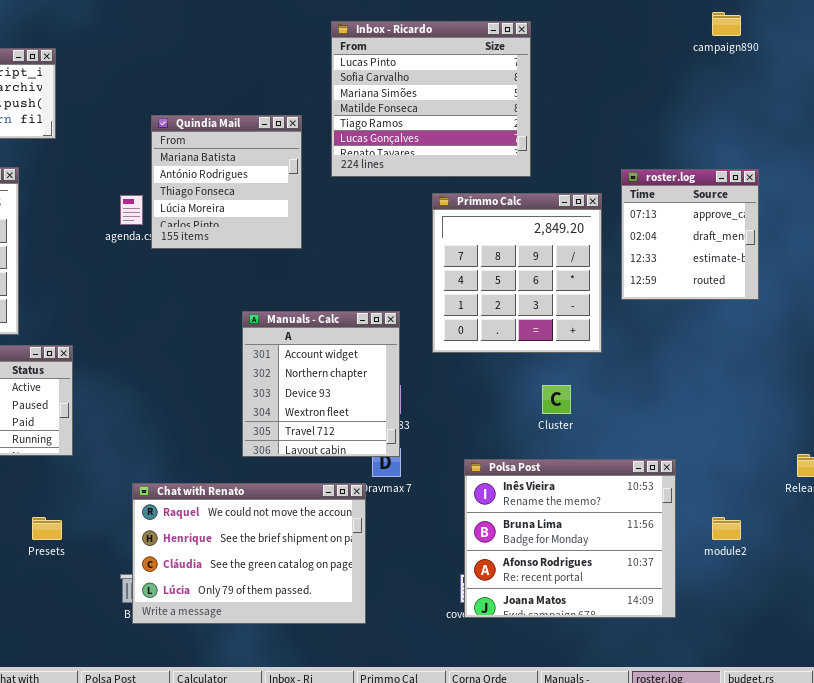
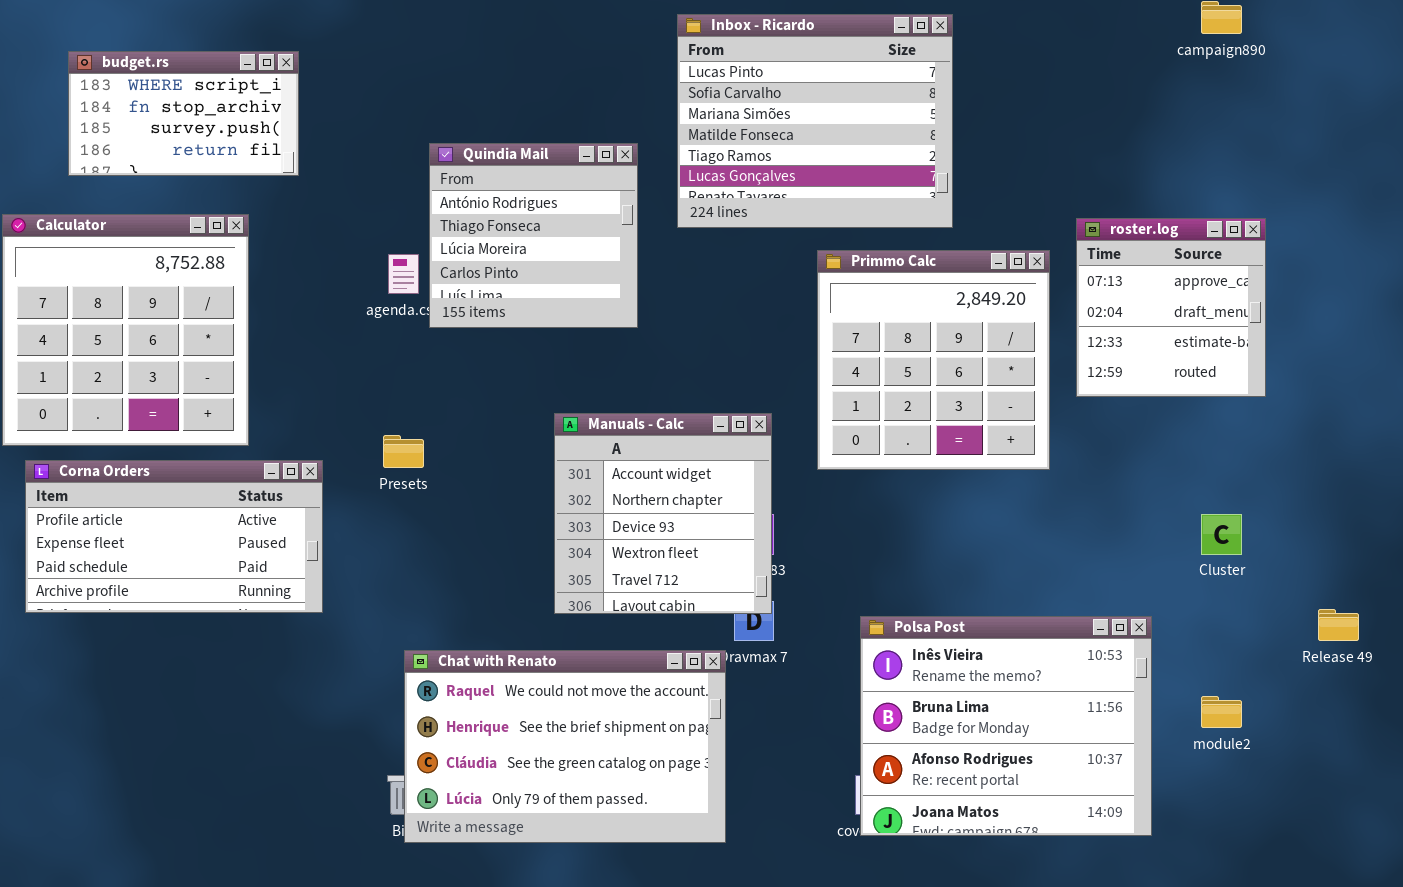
Quindia Mail: [151,115,302,249] -> [429,143,638,328], scrolled down 1 row
Cluster: [542,385,571,414] -> [1201,514,1242,555], moved
Presets: [32,517,62,540] -> [383,435,424,468], moved

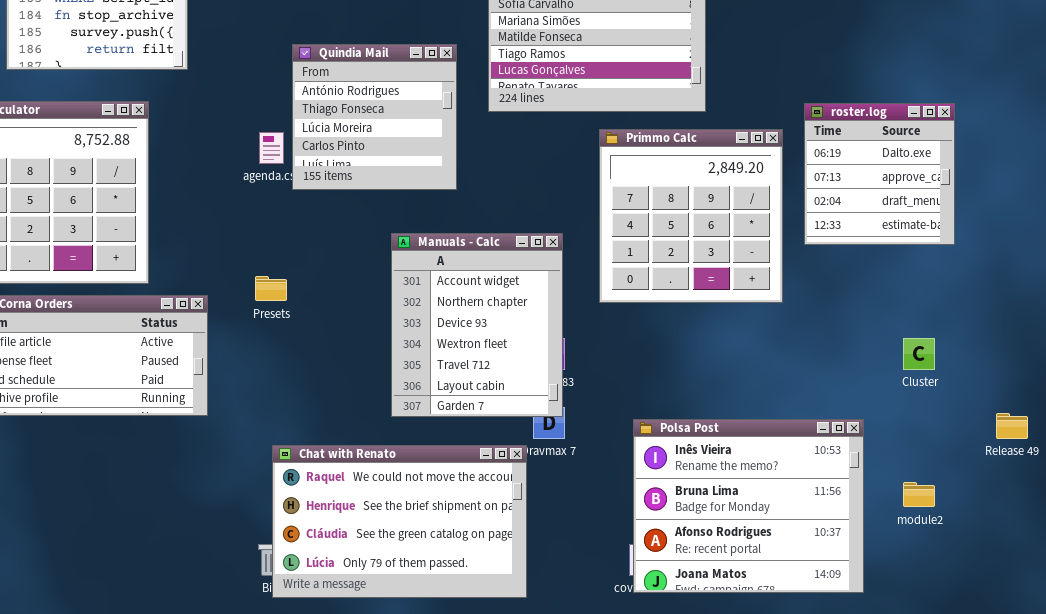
roster.log: [1076,218,1266,397] -> [804,103,955,245], scrolled up 1 row
Manuals - Calc: [554,413,772,614] -> [391,233,563,417], resized

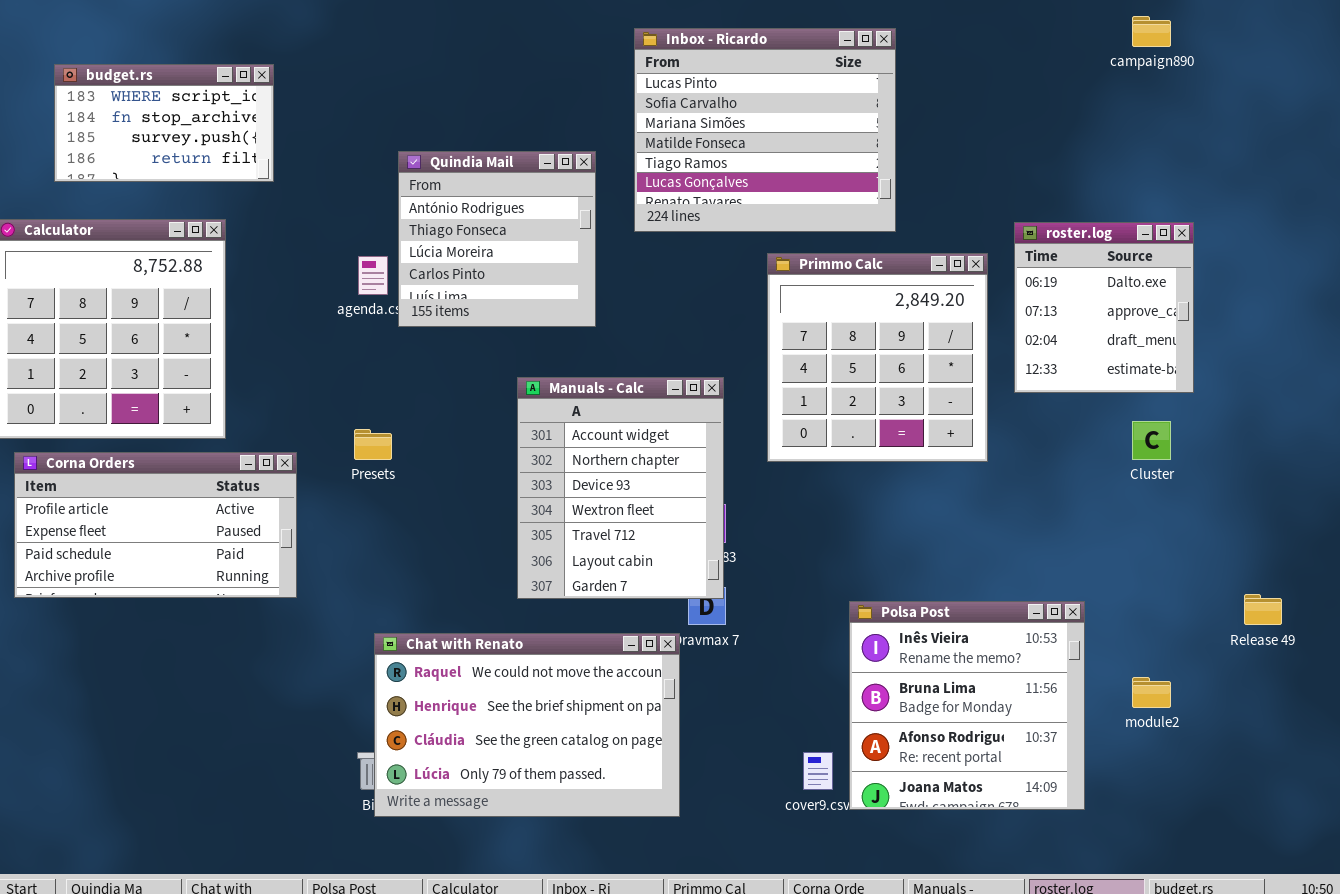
Cluster: [903,338,935,370] -> [1132,421,1171,460], moved
Polsa Post: [633,419,864,593] -> [849,601,1085,810], resized

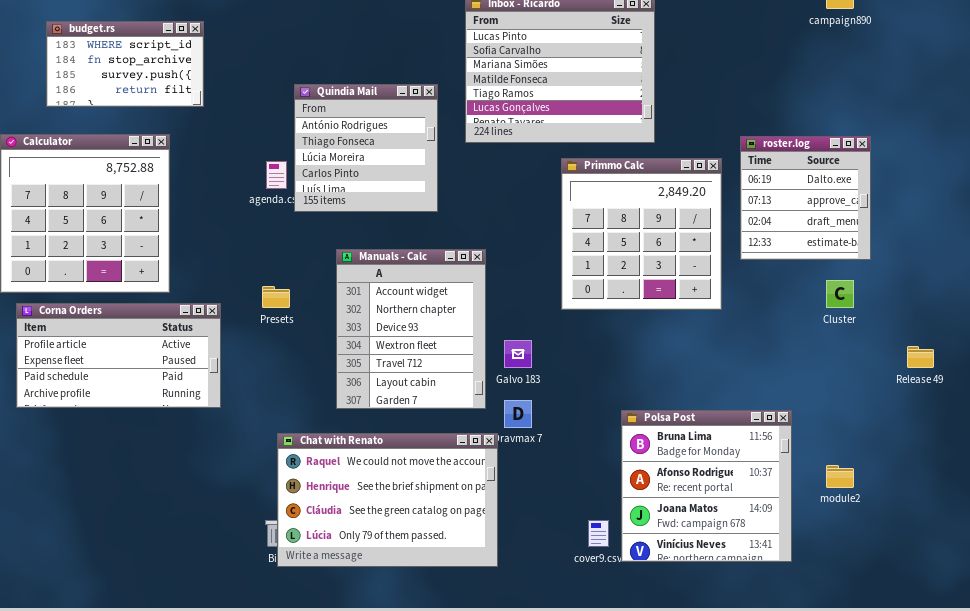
Manuals - Calc: [517,377,724,599] -> [336,249,486,409], moved
Release 49: [1244,594,1282,625] -> [907,346,934,368], moved
Polsa Post: [849,601,1085,810] -> [621,410,792,562], scrolled down 1 row

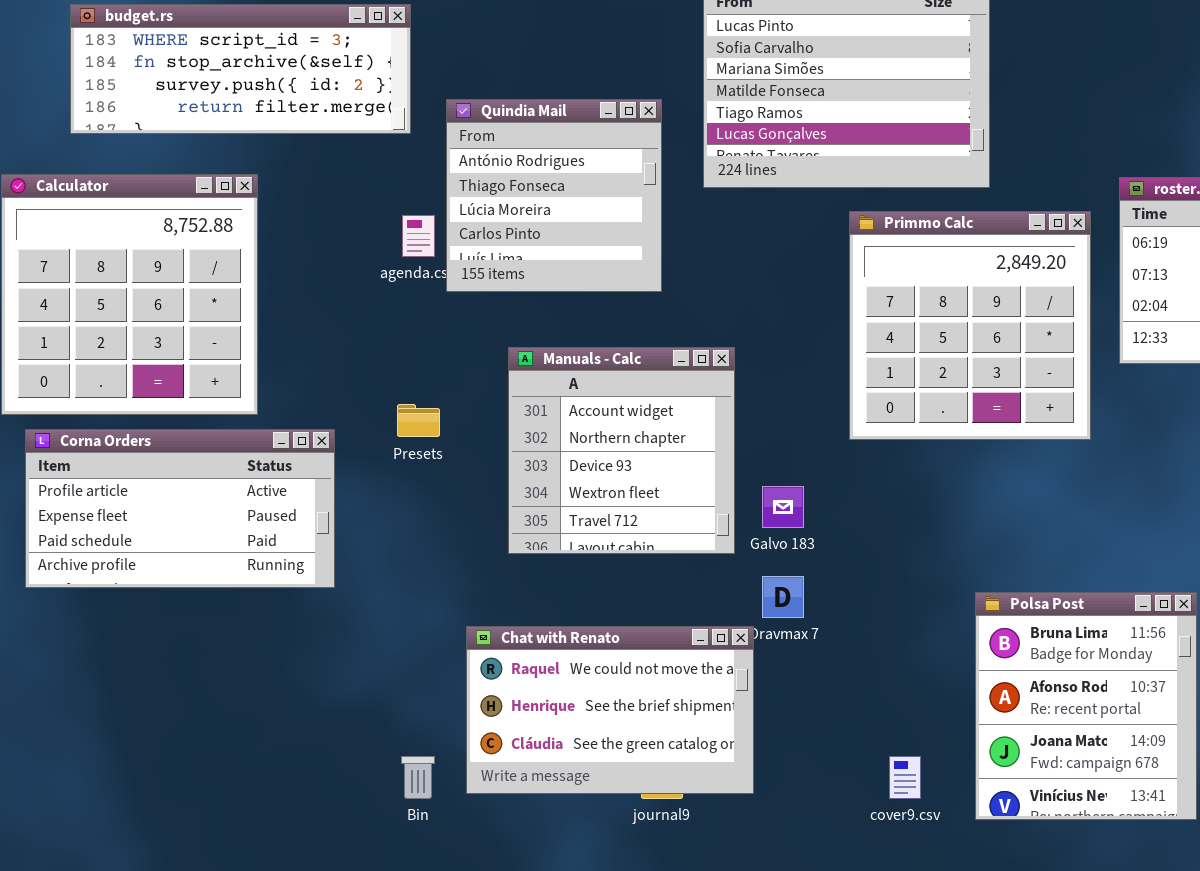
budget.rs: [46,21,204,107] -> [70,4,411,134], resized
Manuals - Calc: [336,249,486,409] -> [508,347,735,554], resized
Polsa Post: [621,410,792,562] -> [975,592,1197,820], resized
Chat with Renato: [277,433,498,567] -> [466,626,754,794], resized

